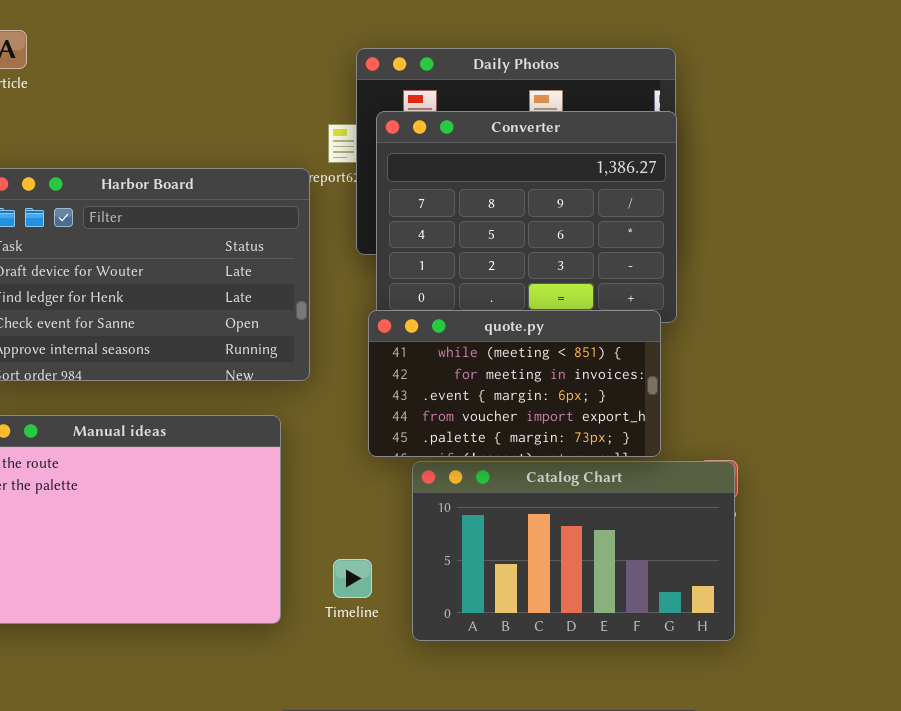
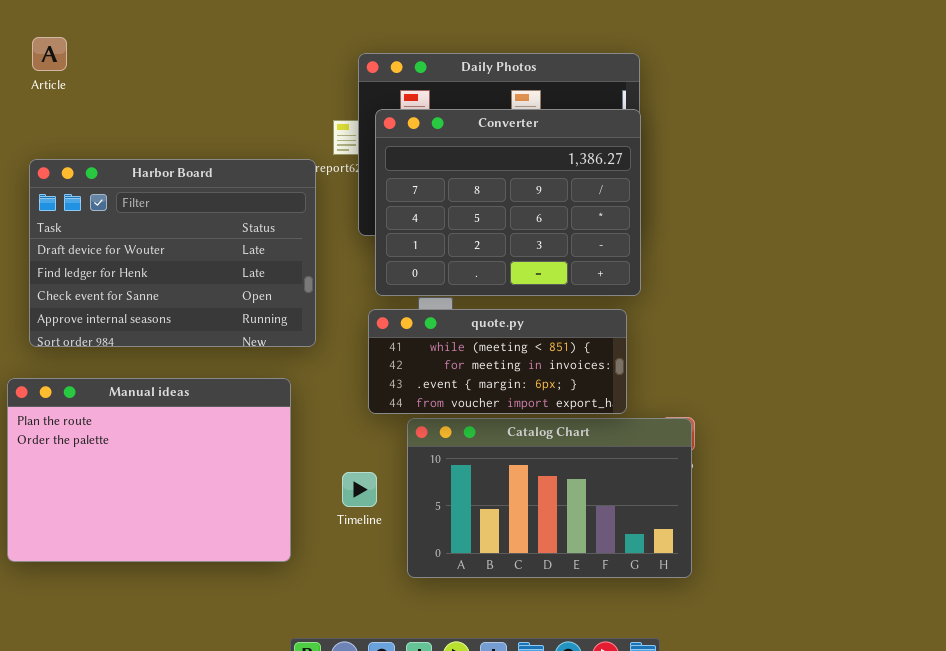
quote.py: [368,310,661,457] -> [368,309,627,414], resized
Timeline: [333,559,372,598] -> [342,472,377,507], moved

